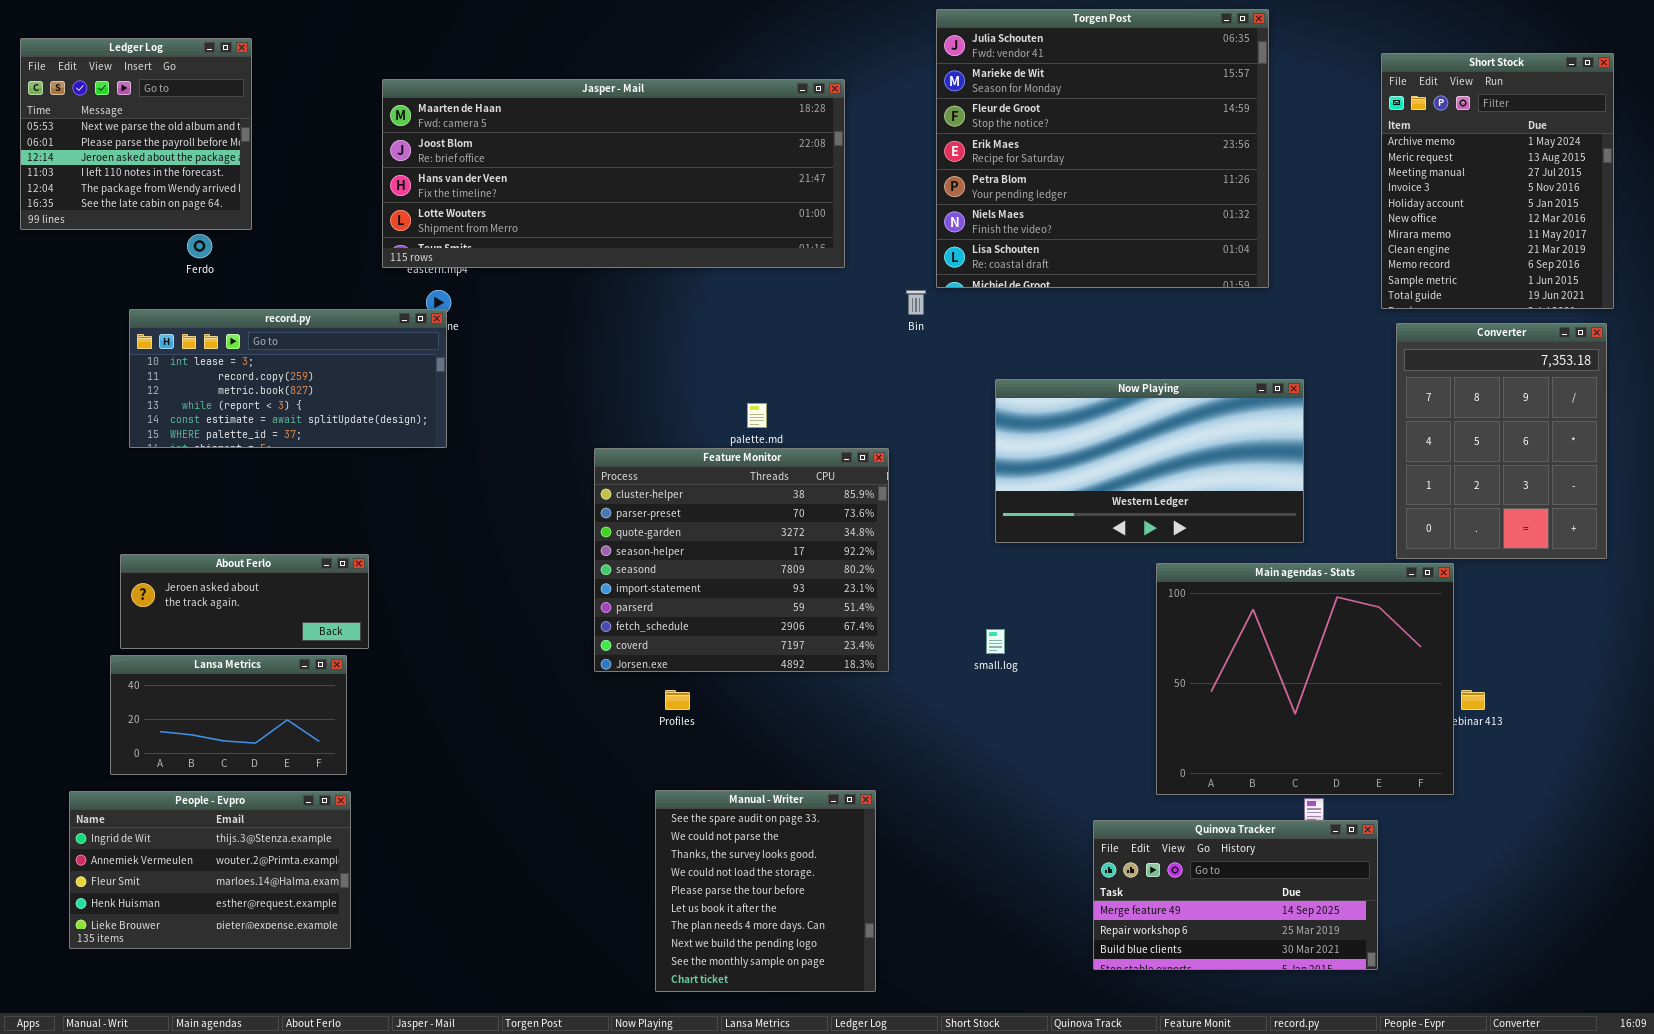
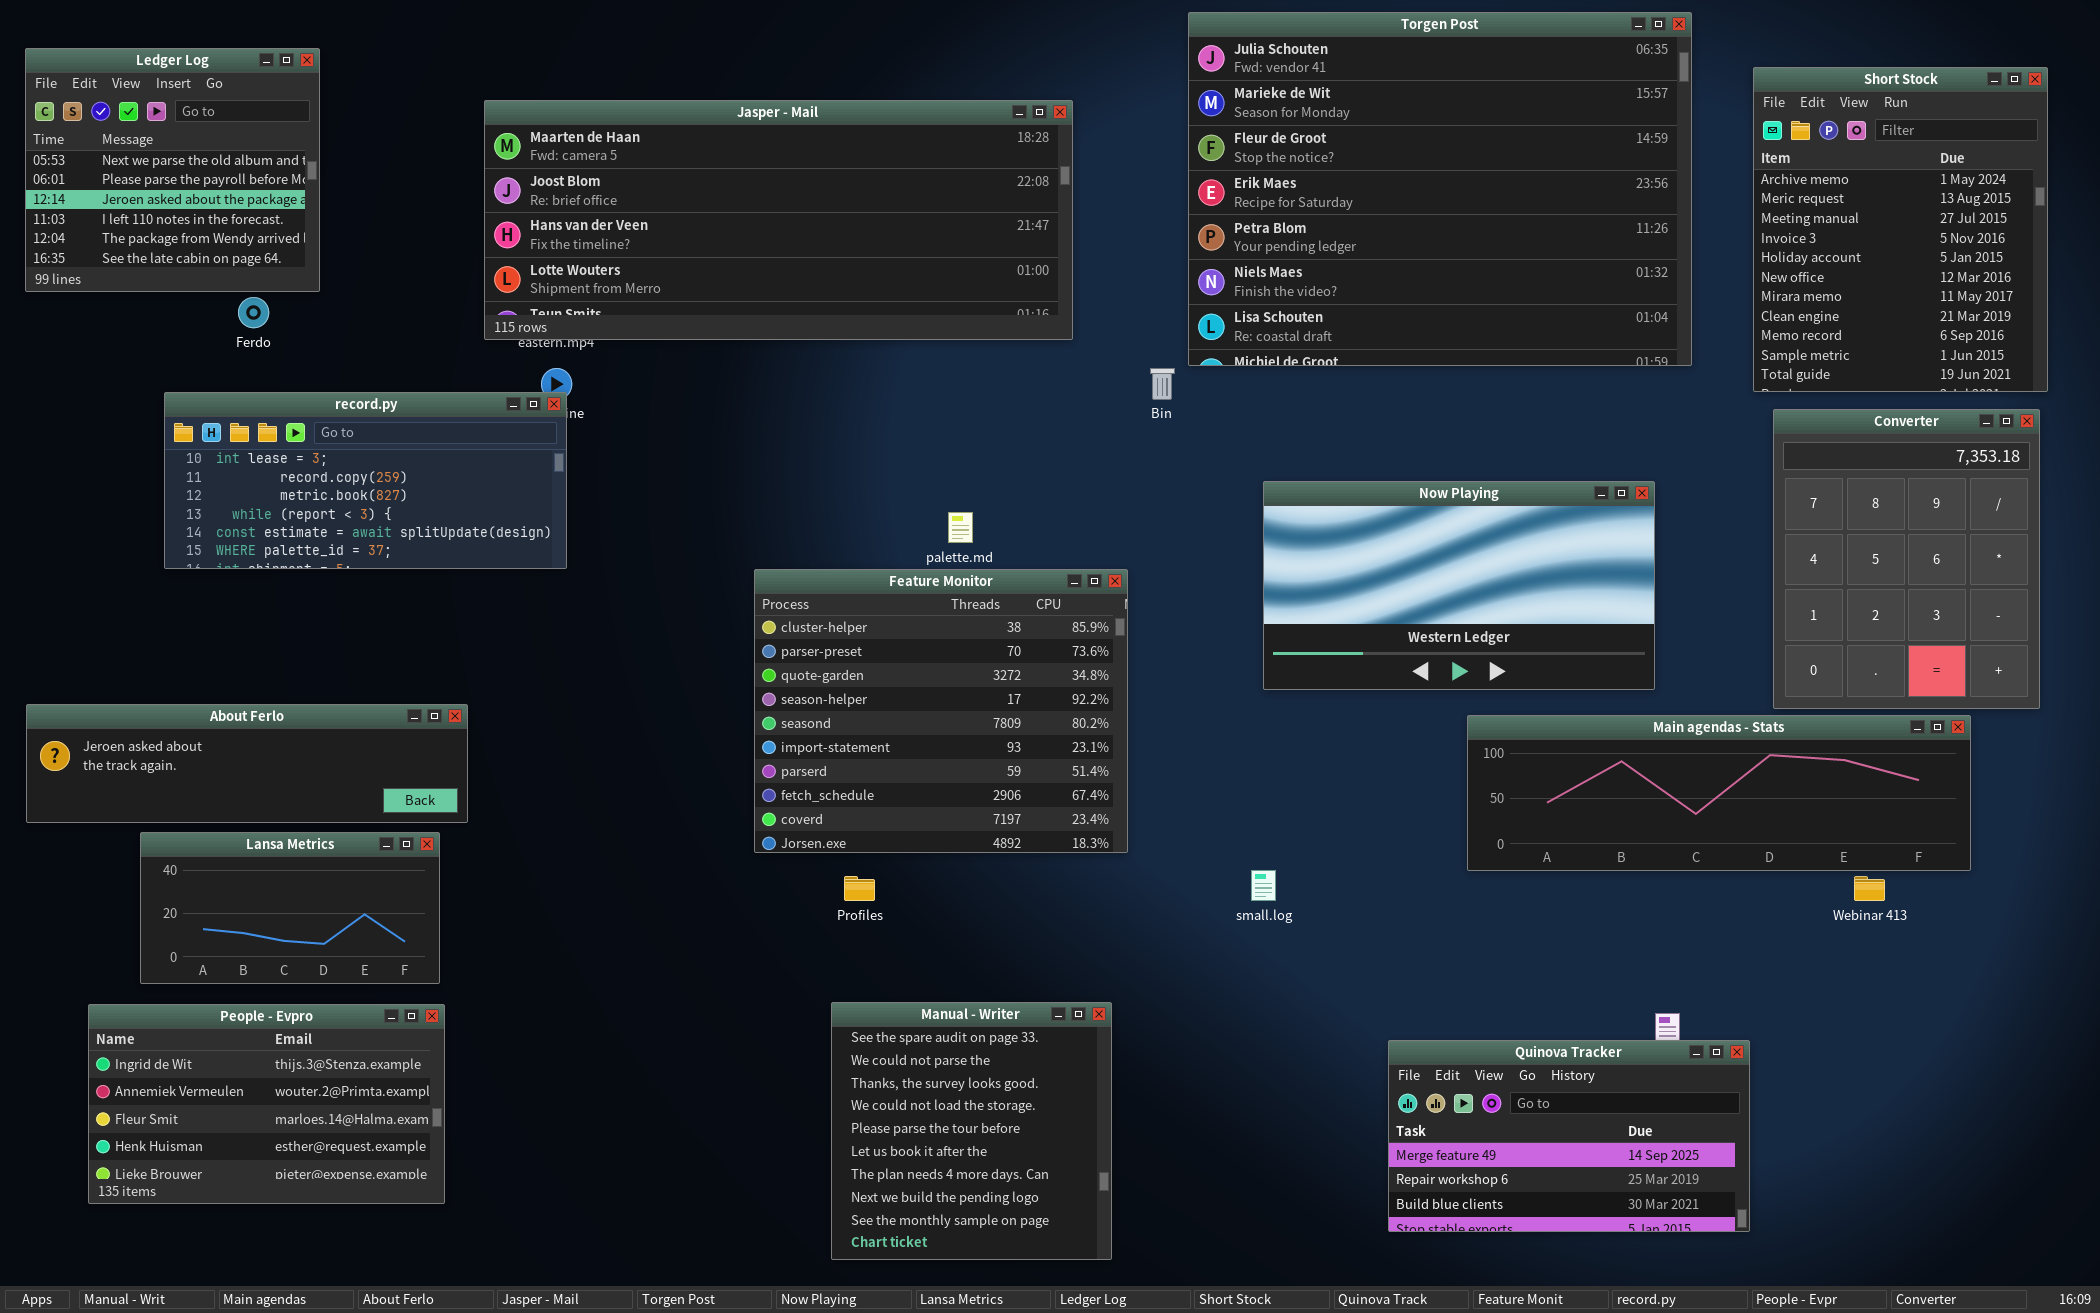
Torgen Post: [936,9,1269,288] -> [1188,12,1692,366], resized
About Ferlo: [120,554,369,649] -> [26,704,468,823], resized
Main agendas - Stats: [1156,563,1454,795] -> [1467,715,1971,871], resized
small.log: [986,629,1005,654] -> [1251,870,1276,901], moved

